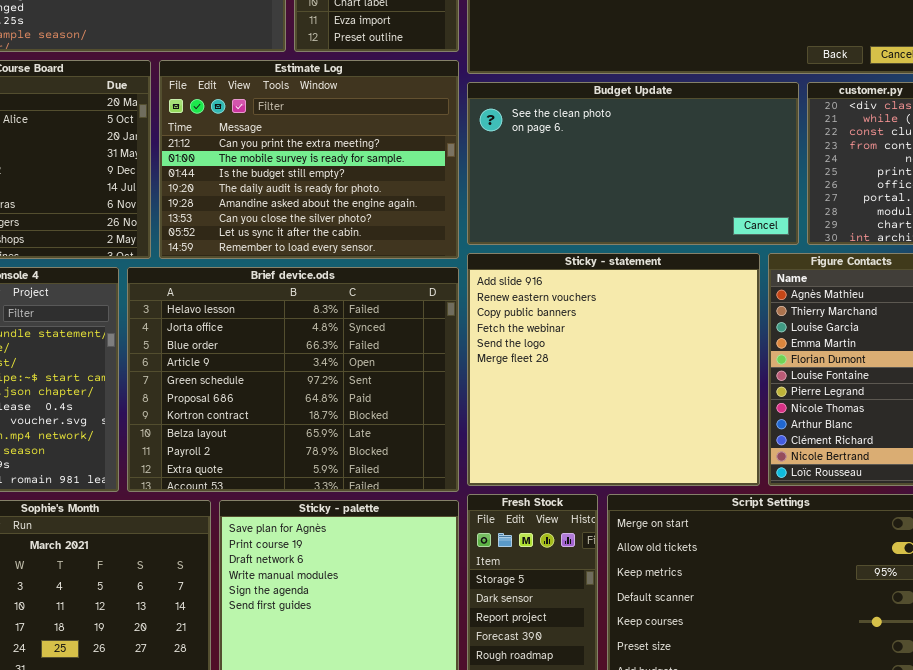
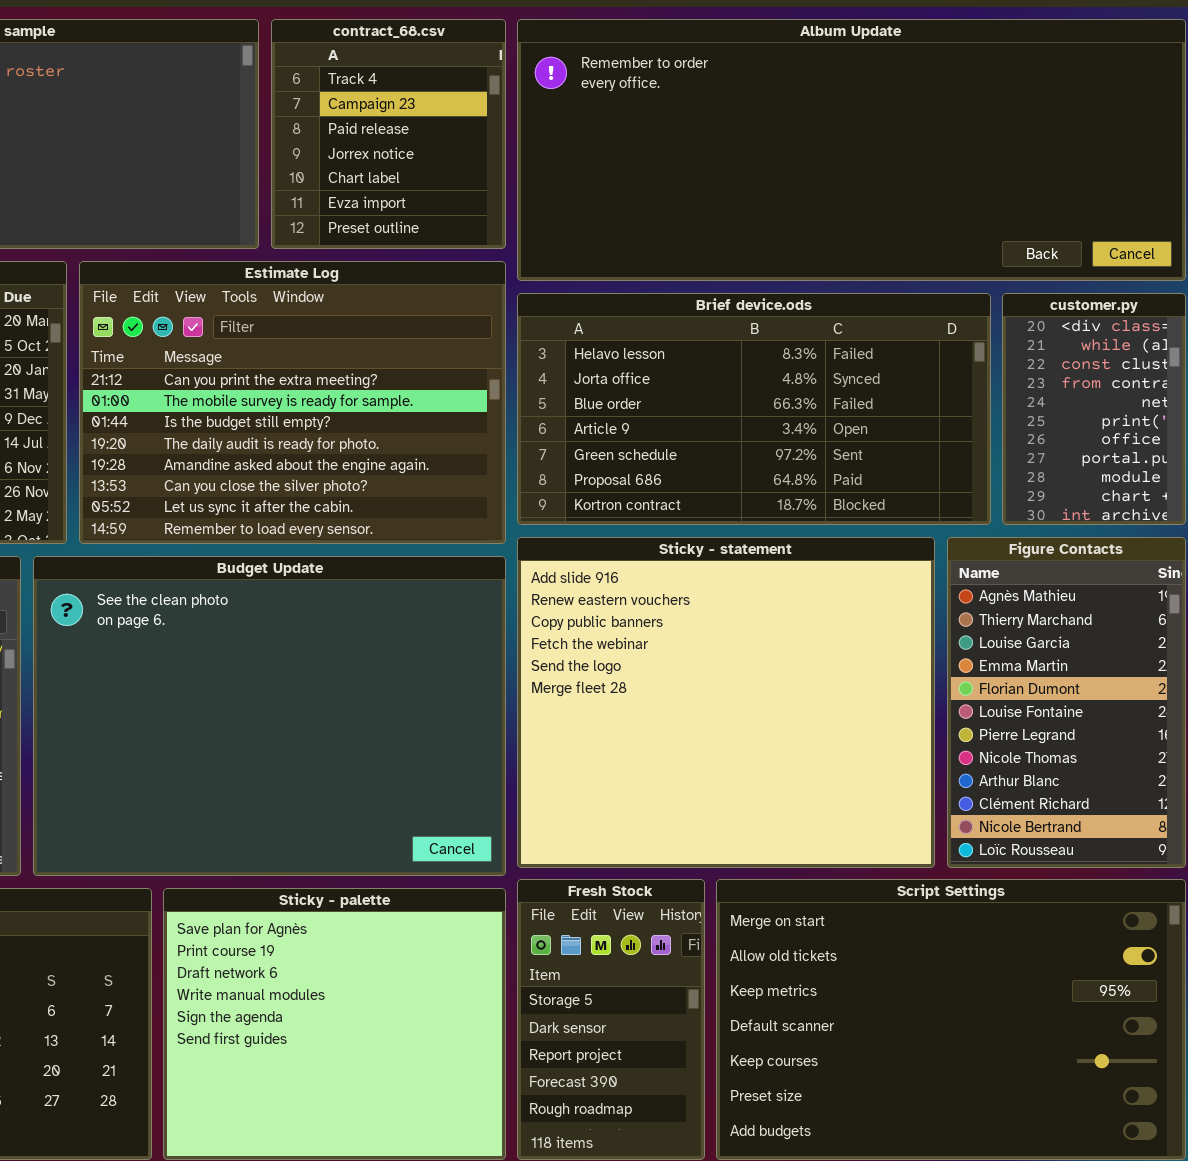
Budget Update: [467,82,799,245] -> [33,556,506,876], moved, resized
Brief device.ods: [127,267,459,492] -> [517,293,991,525], moved, resized

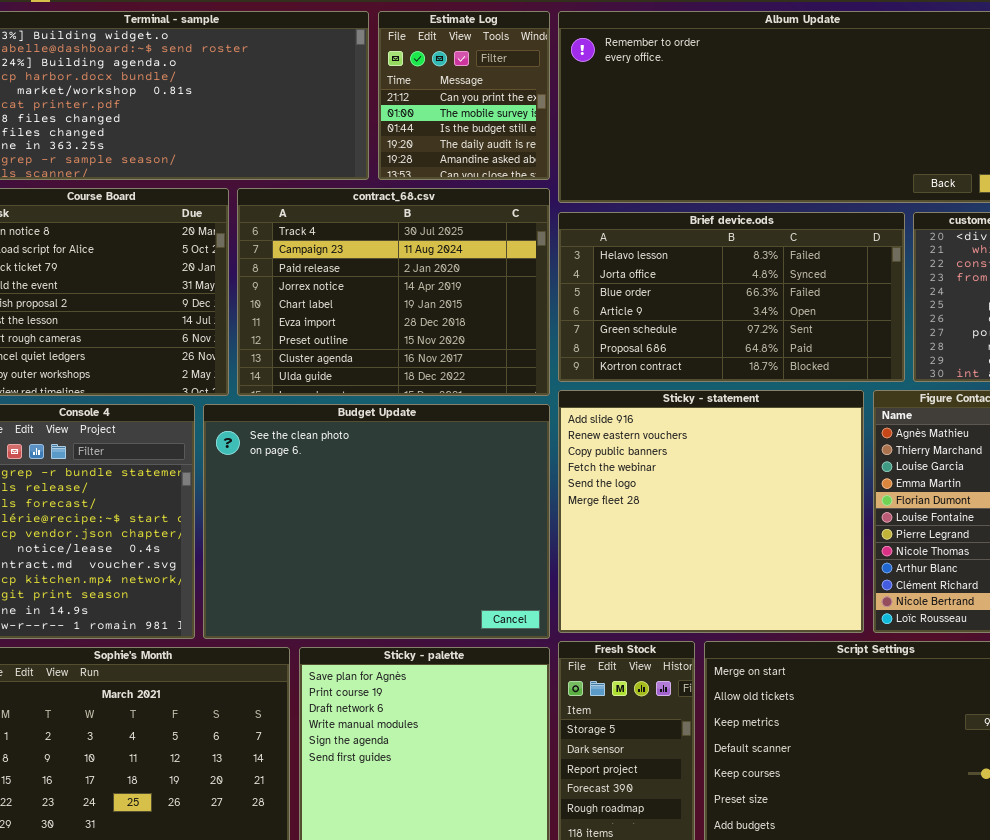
contract_68.csv: [271,19,506,249] -> [237,188,550,396], moved, resized
Estimate Log: [79,261,506,544] -> [378,11,550,180], moved, resized

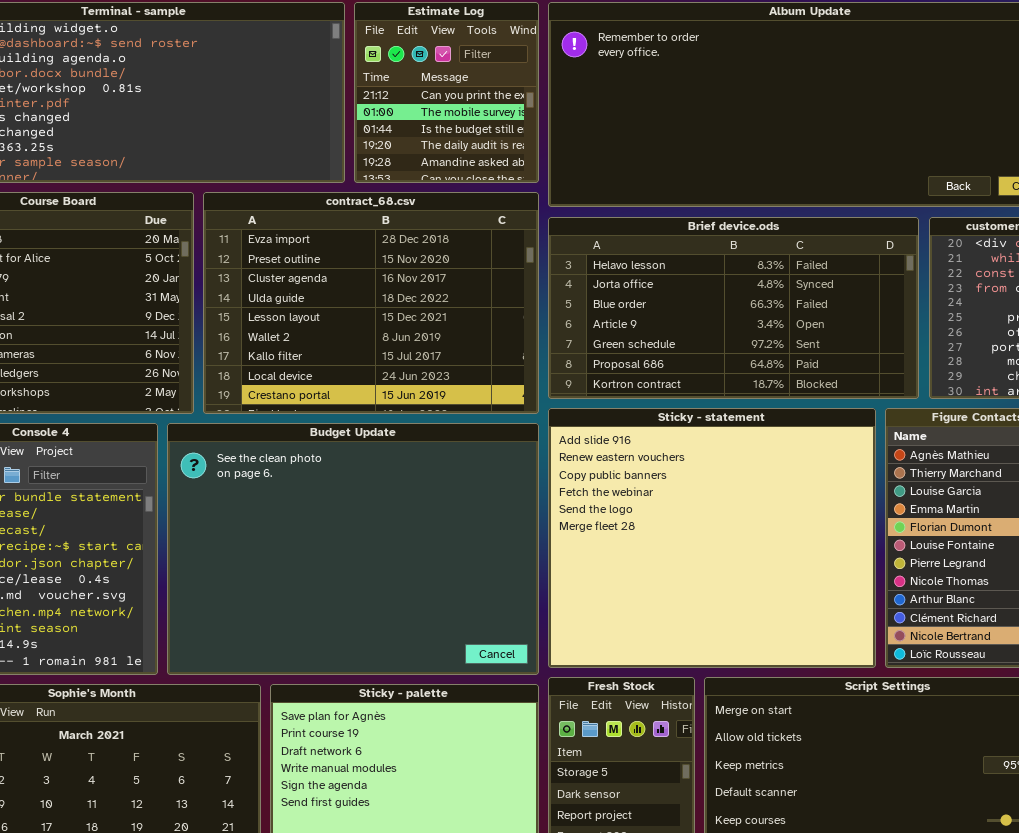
contract_68.csv: [237,188,550,396] -> [203,192,539,414], scrolled down 5 rows

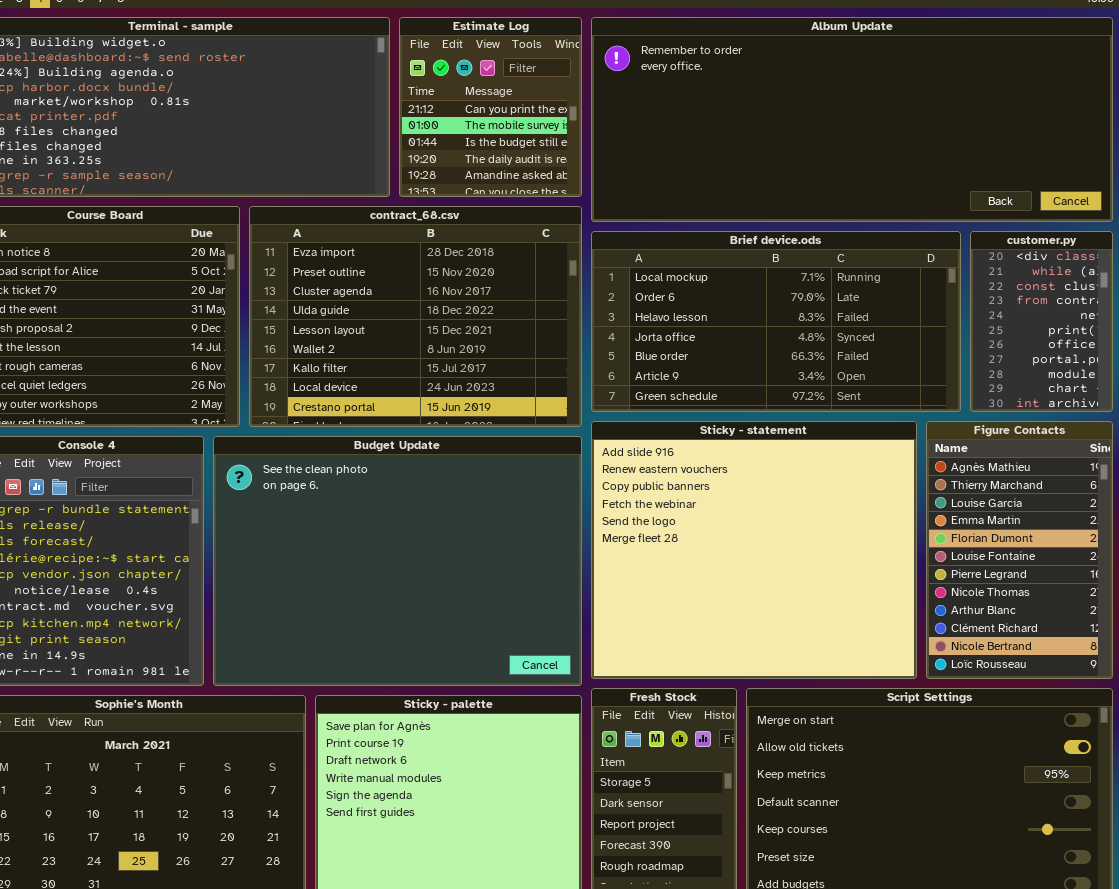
Brief device.ods: [548,217,919,399] -> [591,231,961,412], scrolled up 2 rows

